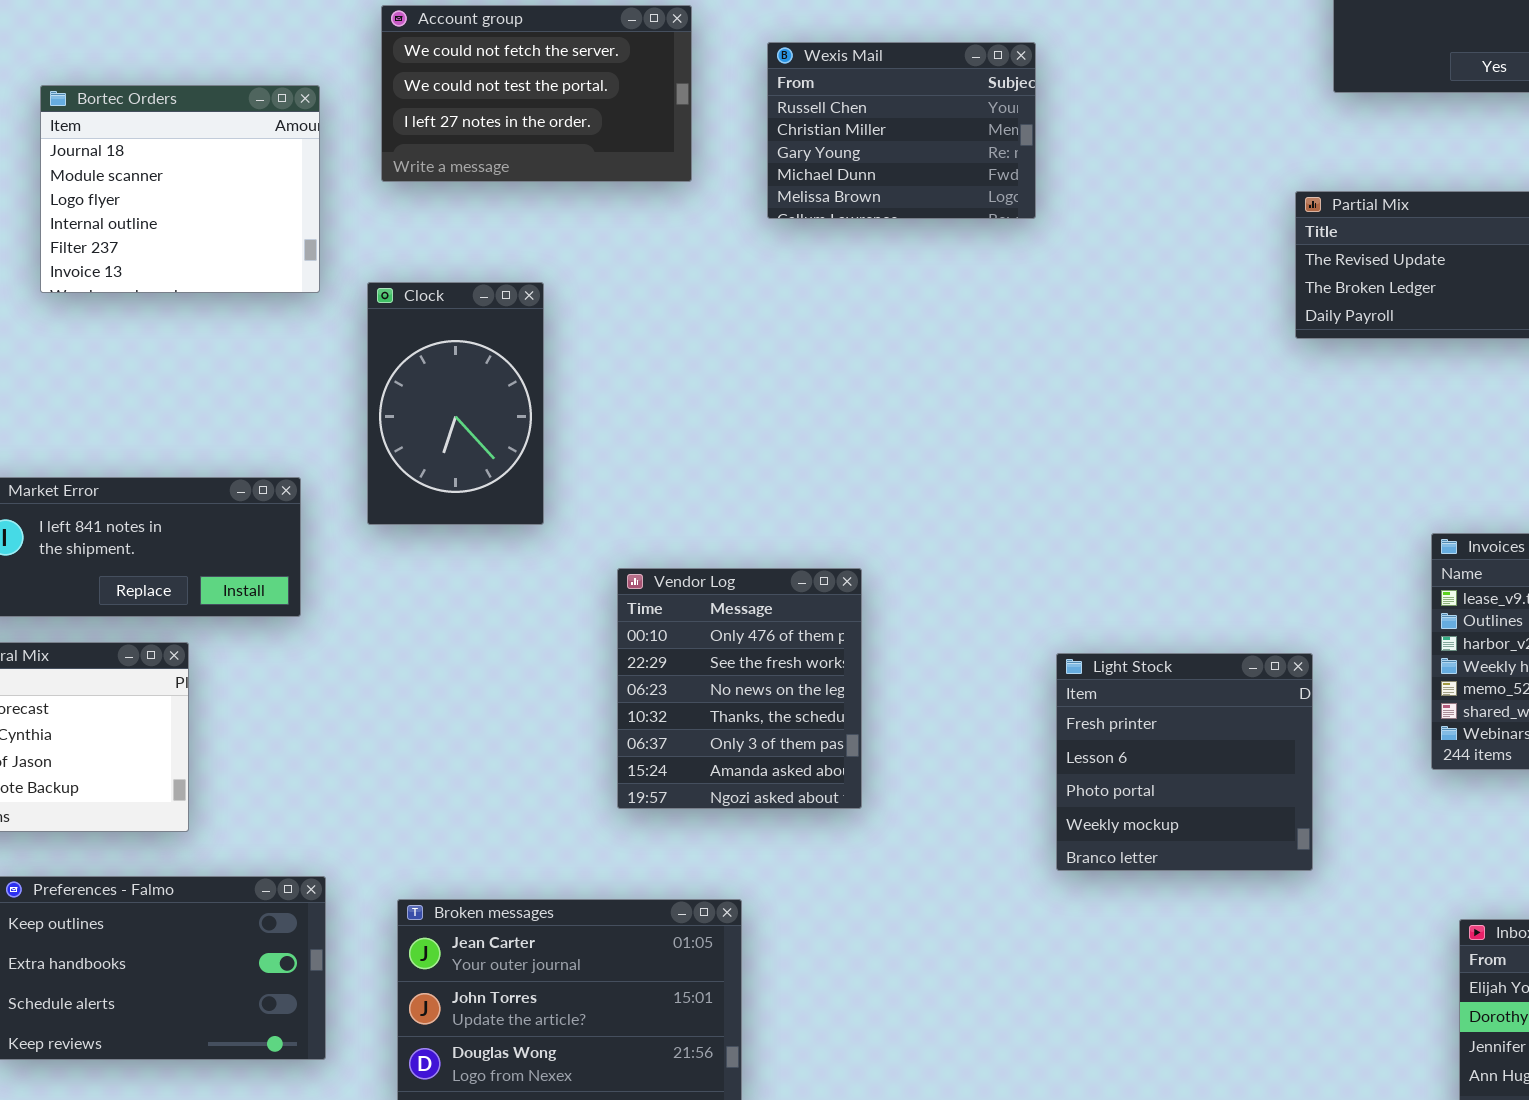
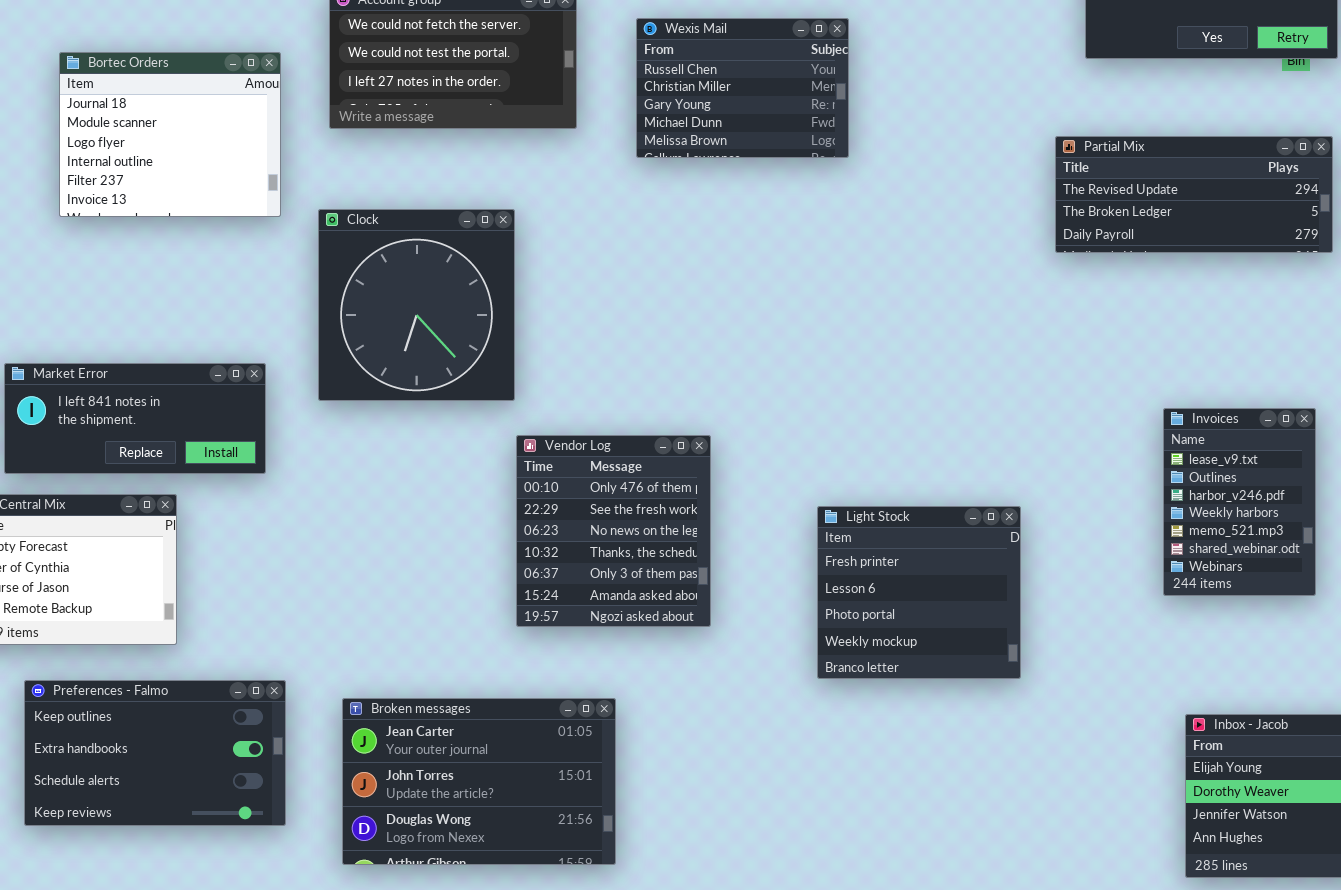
Clock: [367,282,544,525] -> [318,209,515,401], resized
Light Stock: [1056,653,1313,871] -> [817,506,1021,679], moved

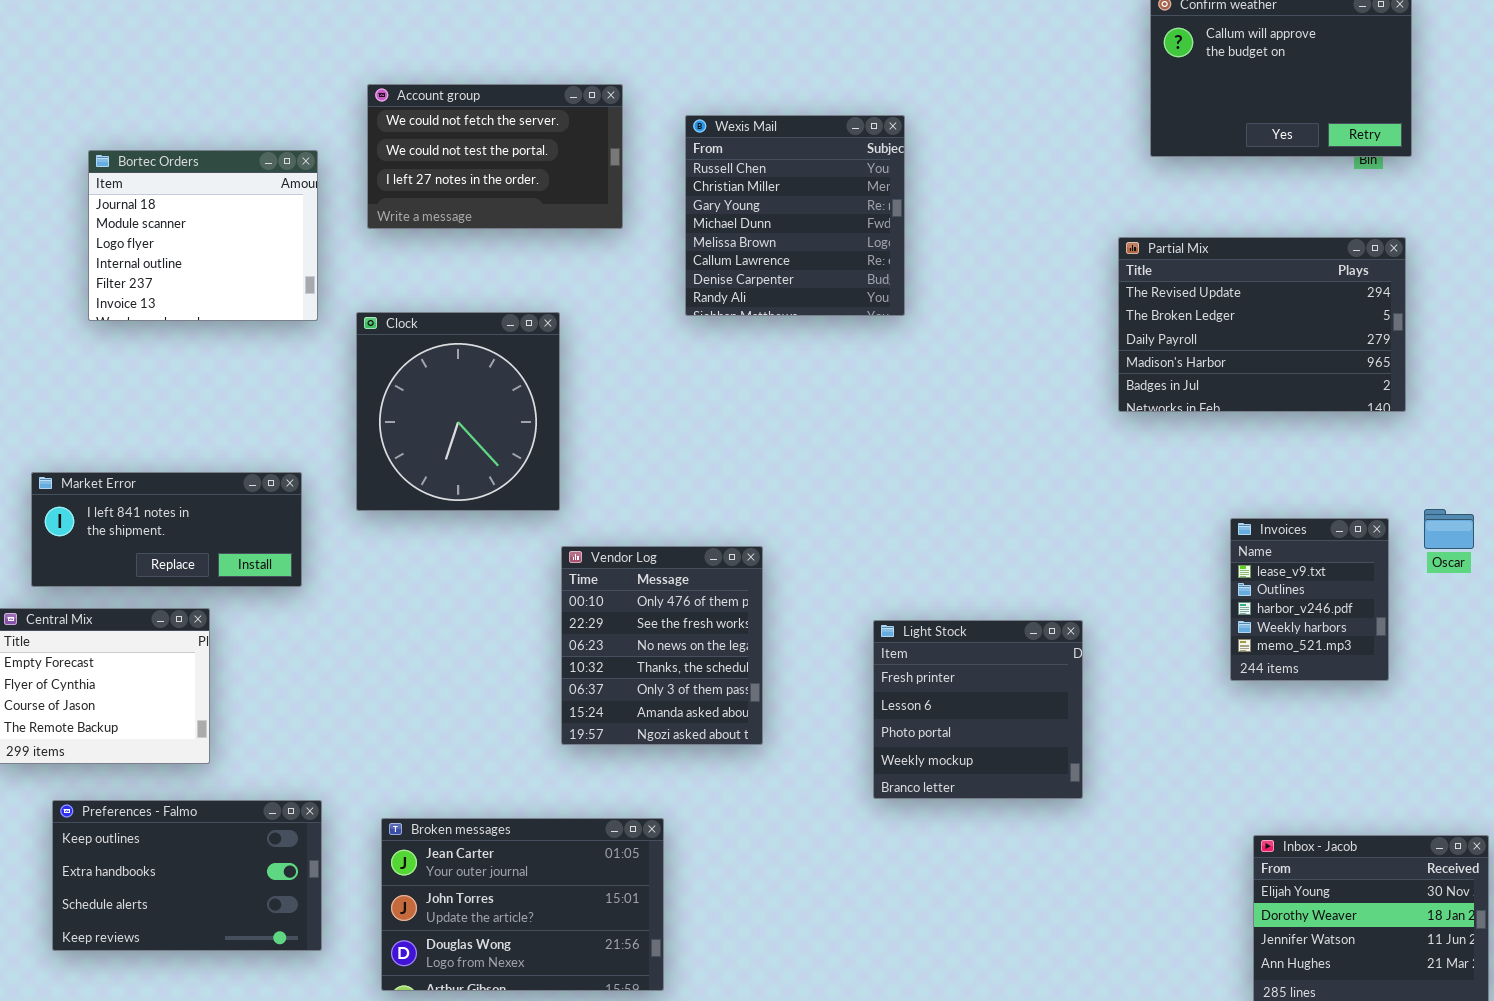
Wexis Mail: [636,18,849,158] -> [685,115,905,316], resized
Partial Mix: [1055,136,1333,253] -> [1118,237,1406,412], resized
Invoices: [1163,408,1316,596] -> [1230,518,1389,681], resized

